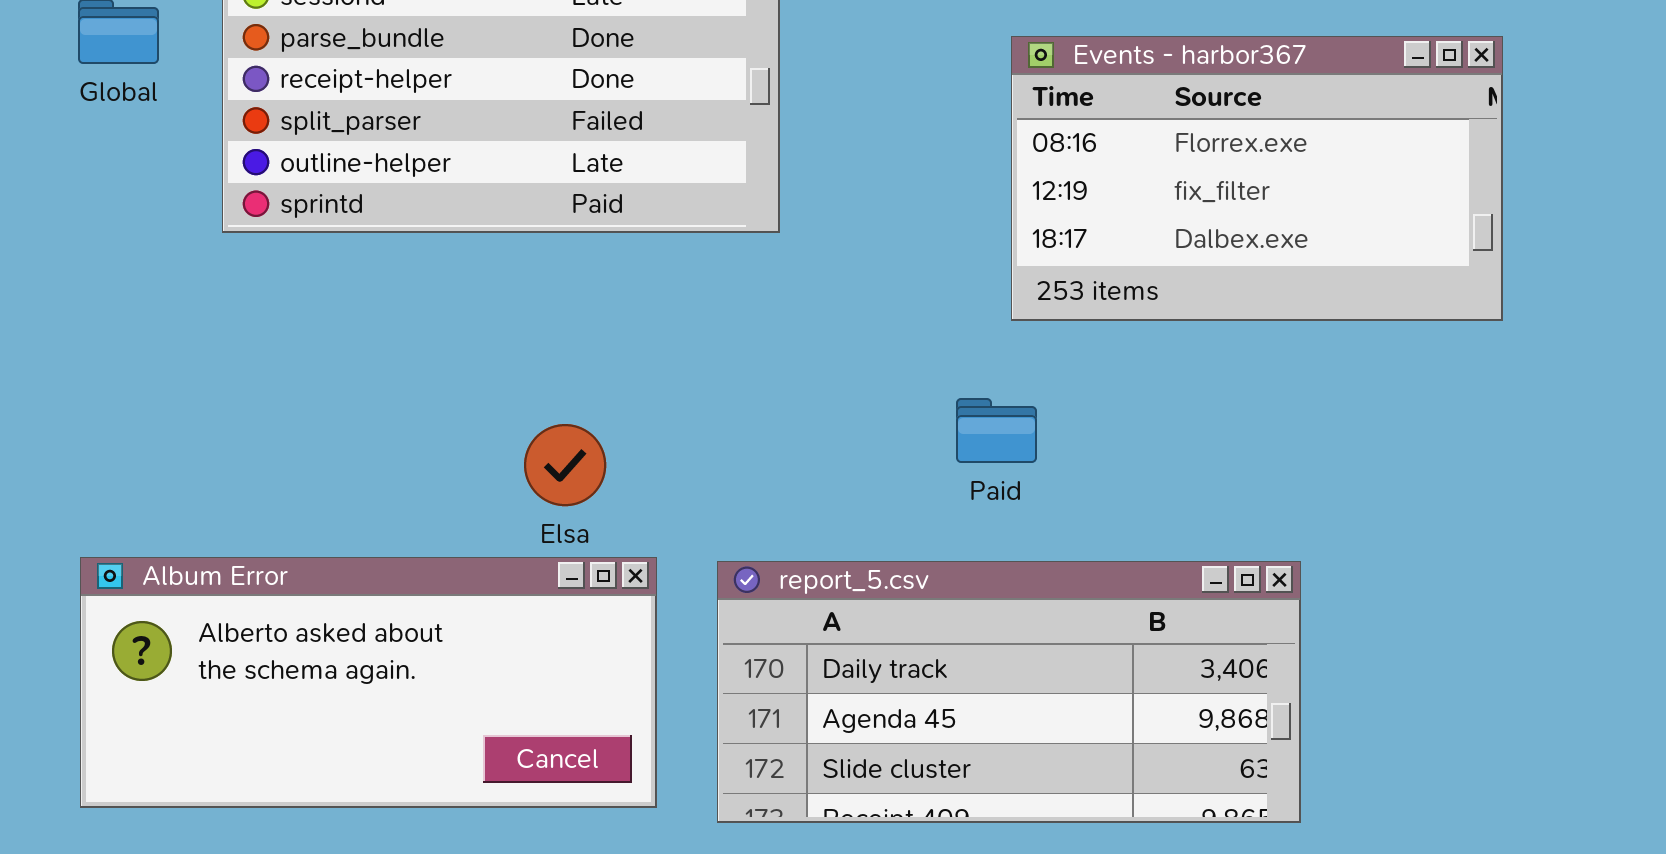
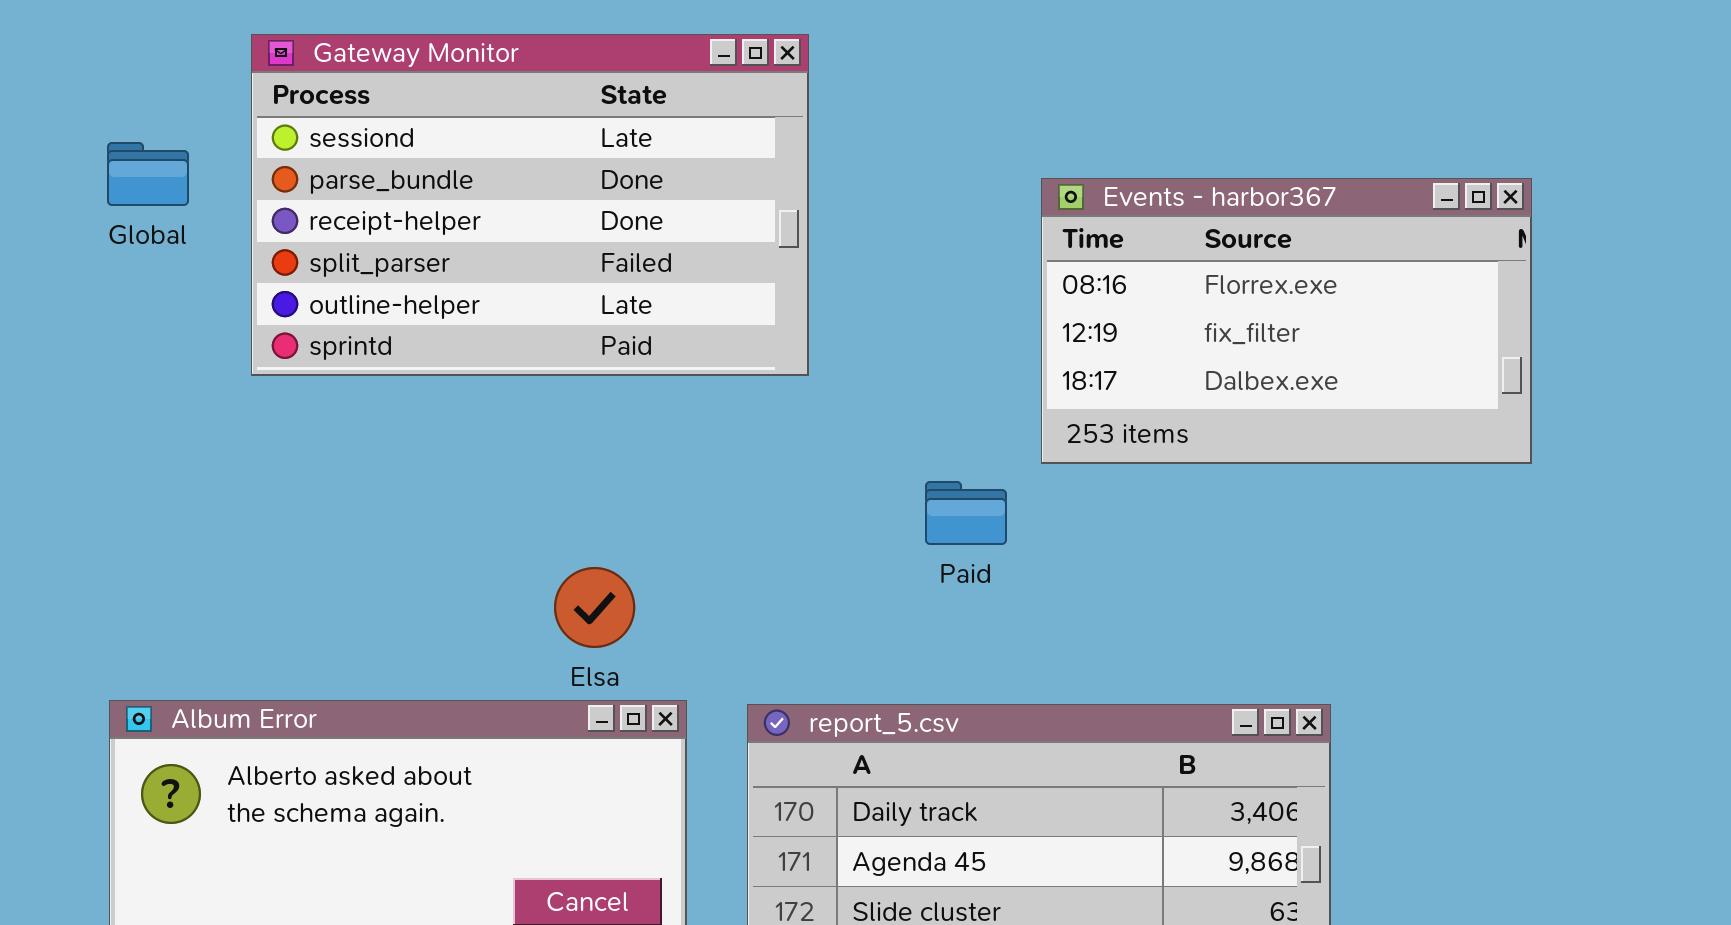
Paid: [956,398,1037,463] -> [925,481,1007,545], moved

